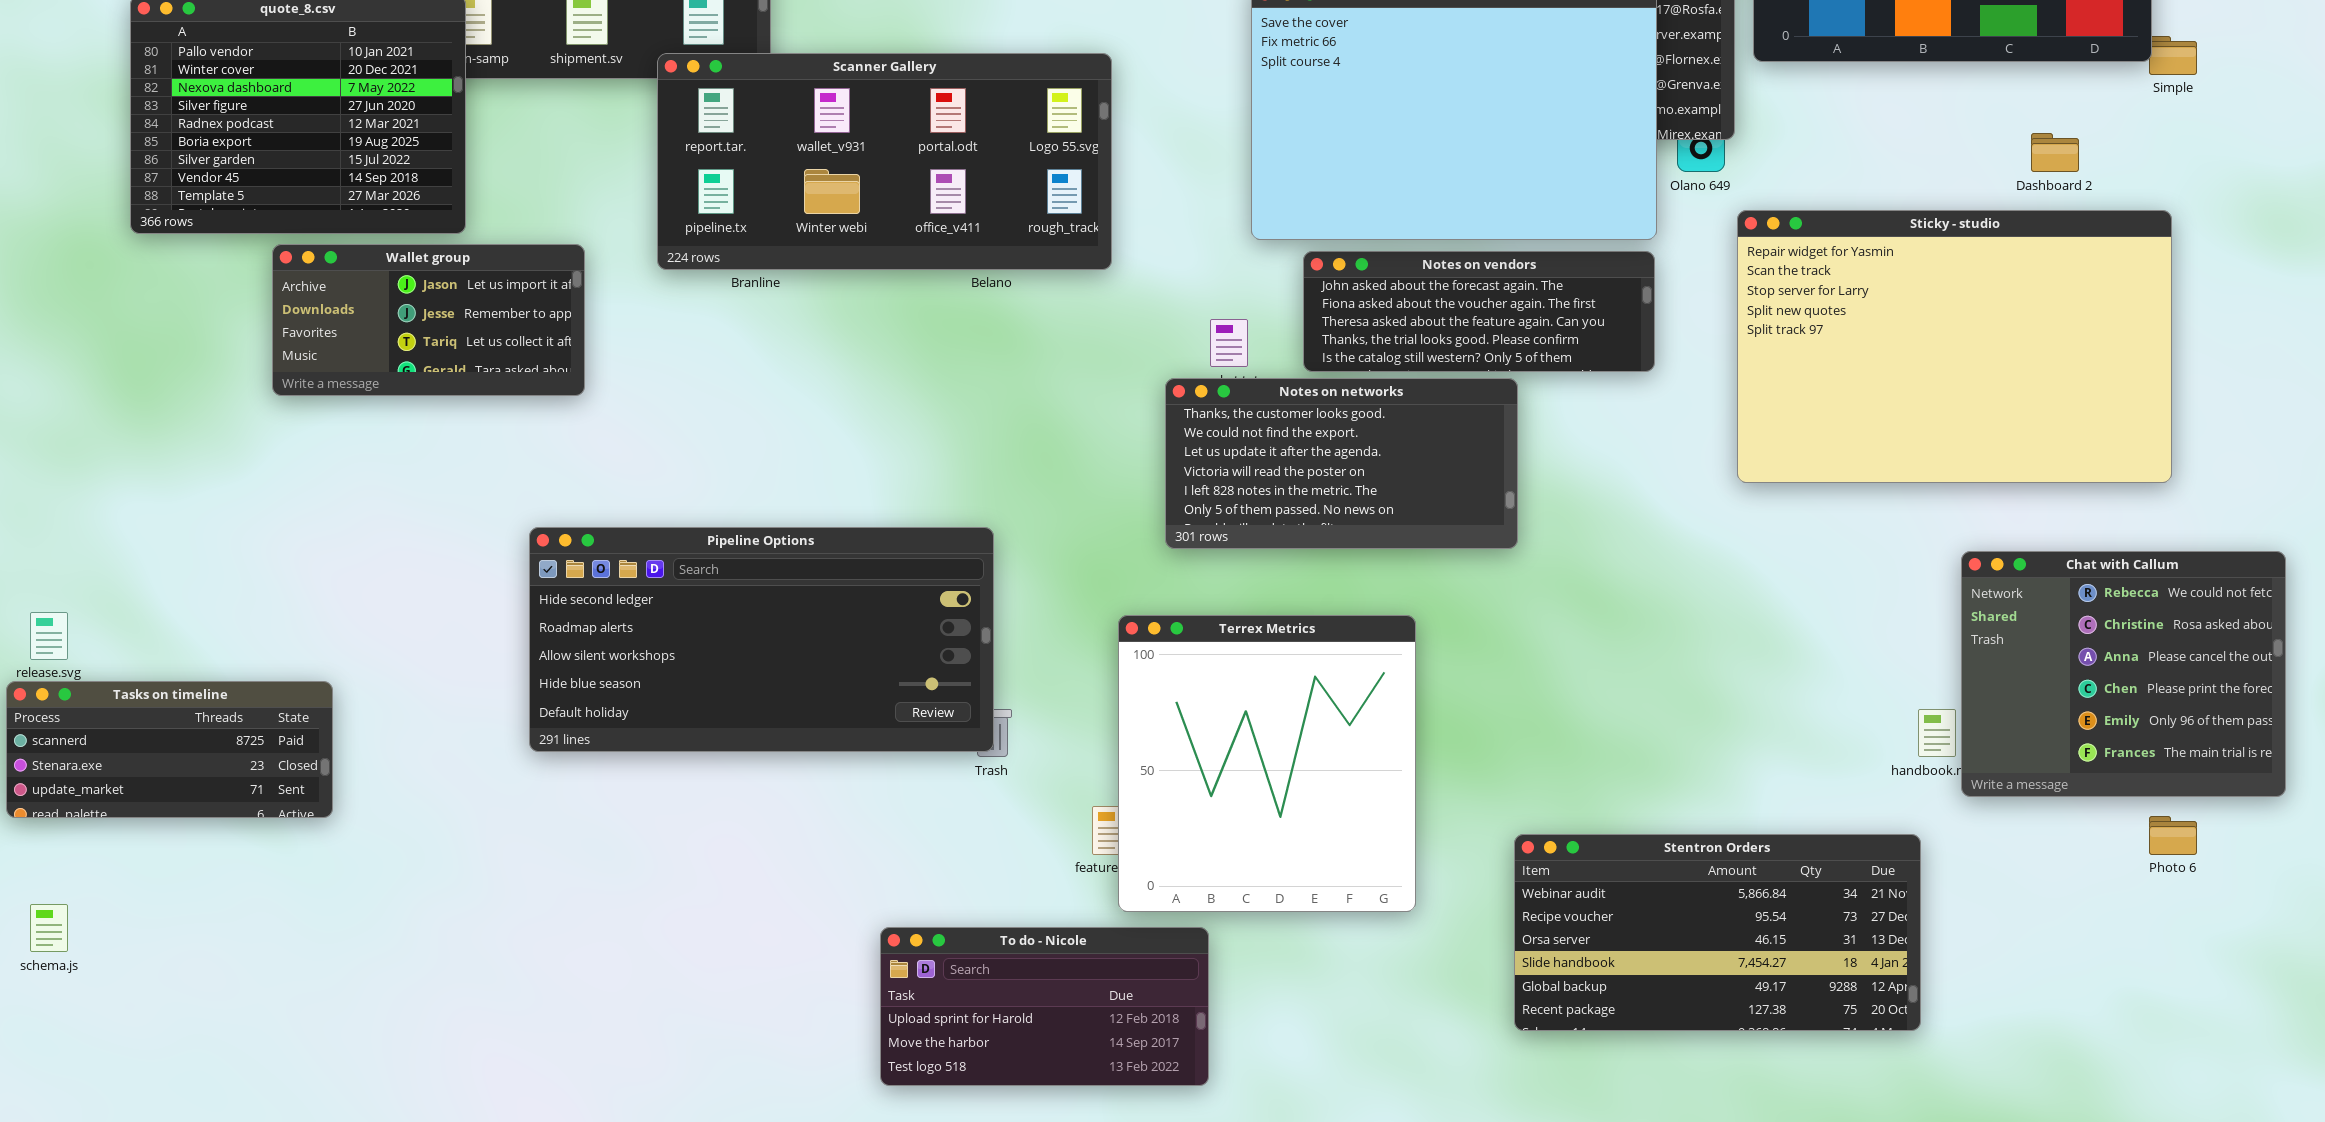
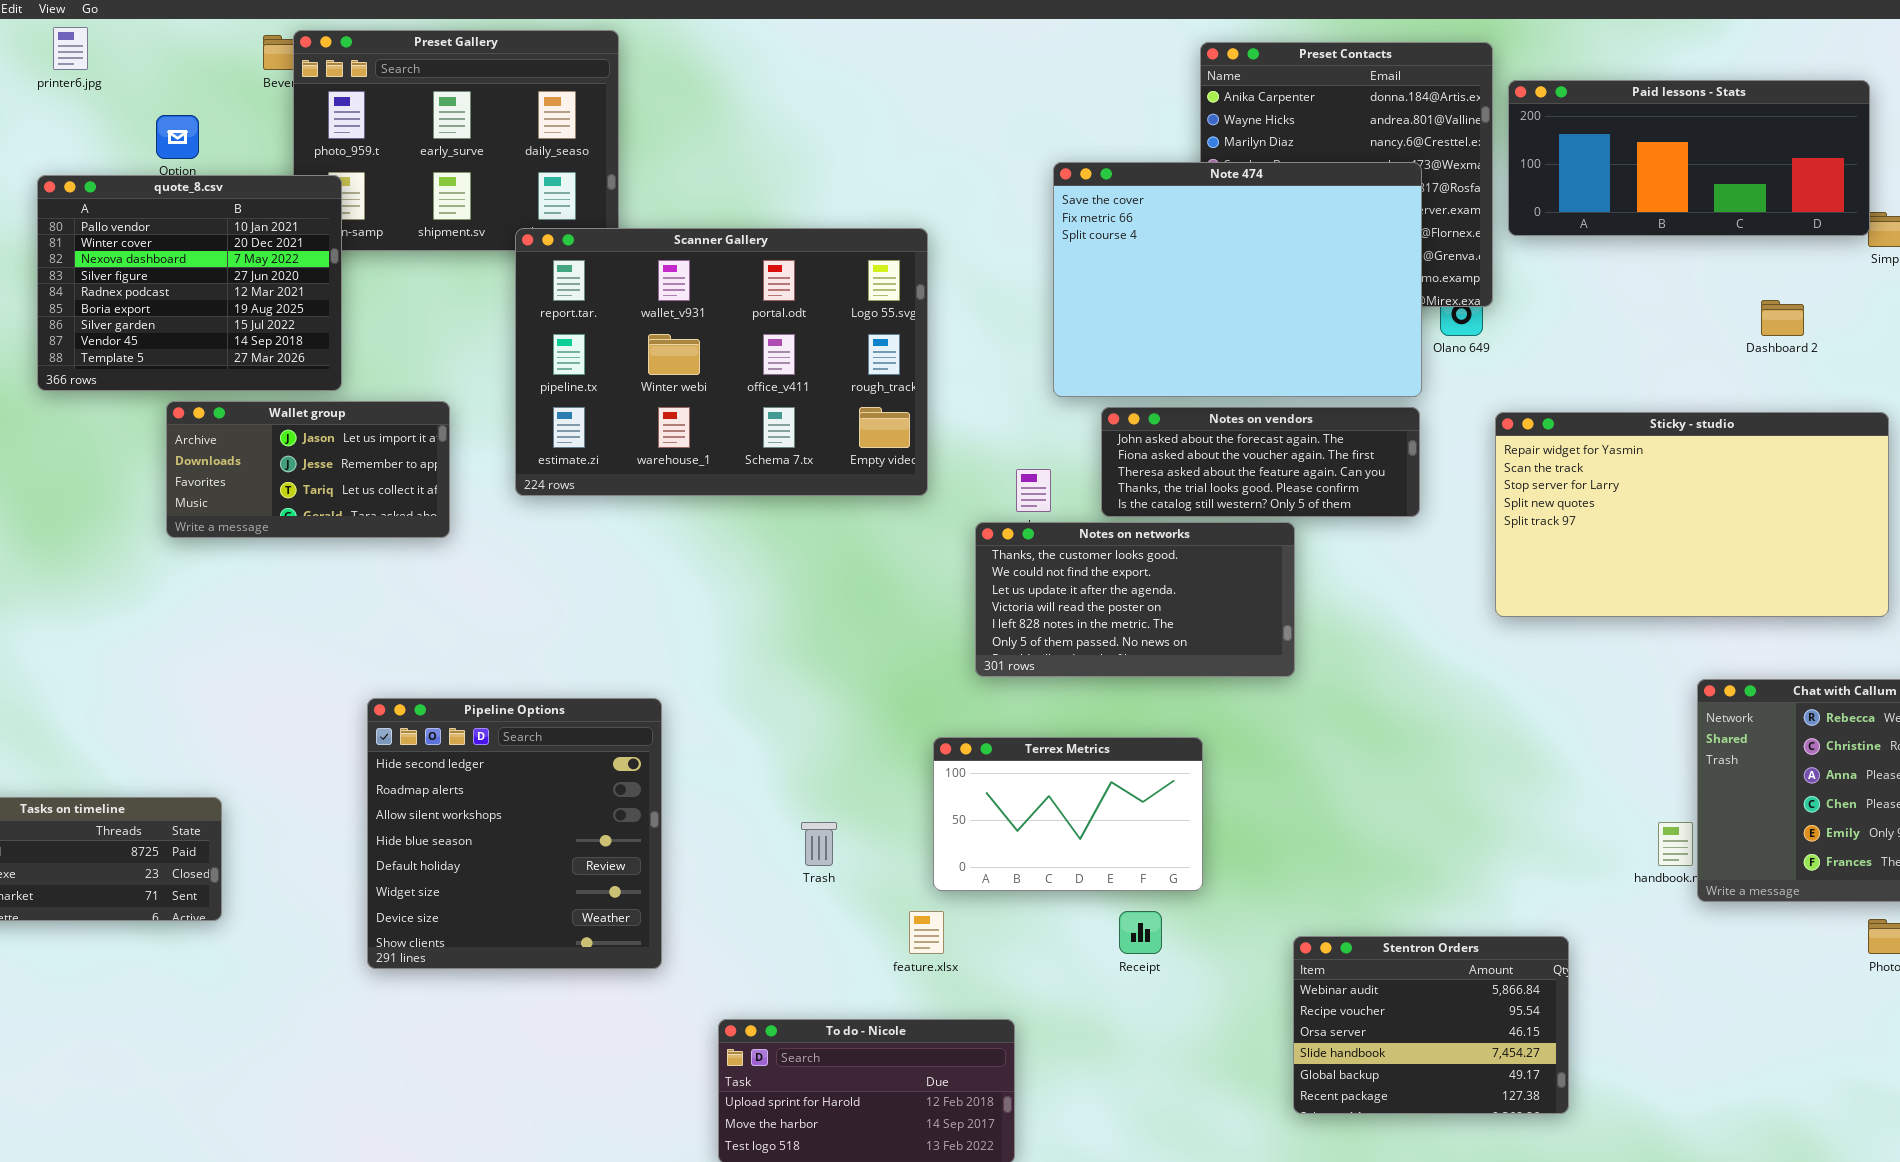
Scanner Gallery: [657,53,1112,270] -> [515,228,928,496], resized
Sticky - studio: [1737,210,2172,483] -> [1495,412,1889,617], resized
Pipeline Options: [529,527,994,752] -> [367,698,662,969], moved, resized
Terrex Metrics: [1118,615,1416,912] -> [933,737,1203,891], resized
Stentron Orders: [1514,834,1921,1031] -> [1293,936,1569,1114], resized

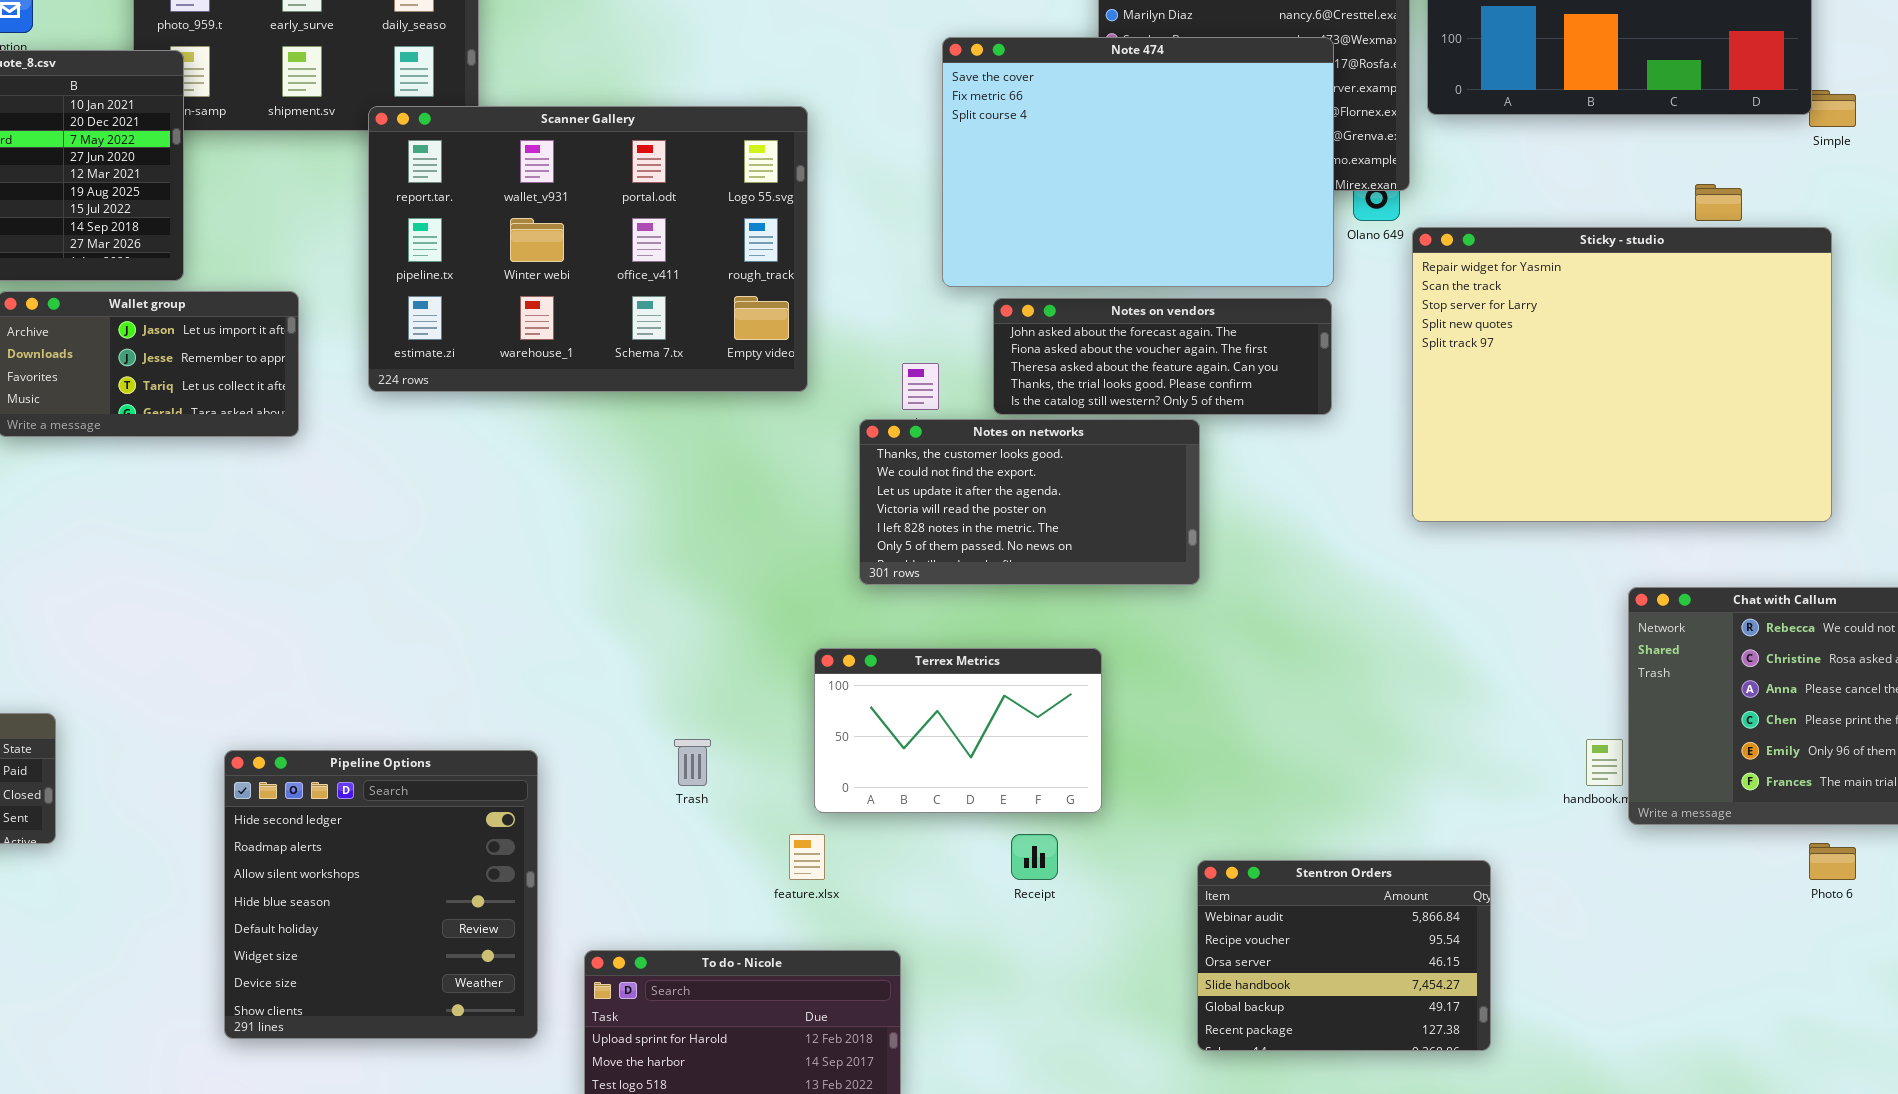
Sticky - studio: [1495,412,1889,617] -> [1412,227,1832,522], resized
Pipeline Options: [367,698,662,969] -> [224,750,538,1039], moved

